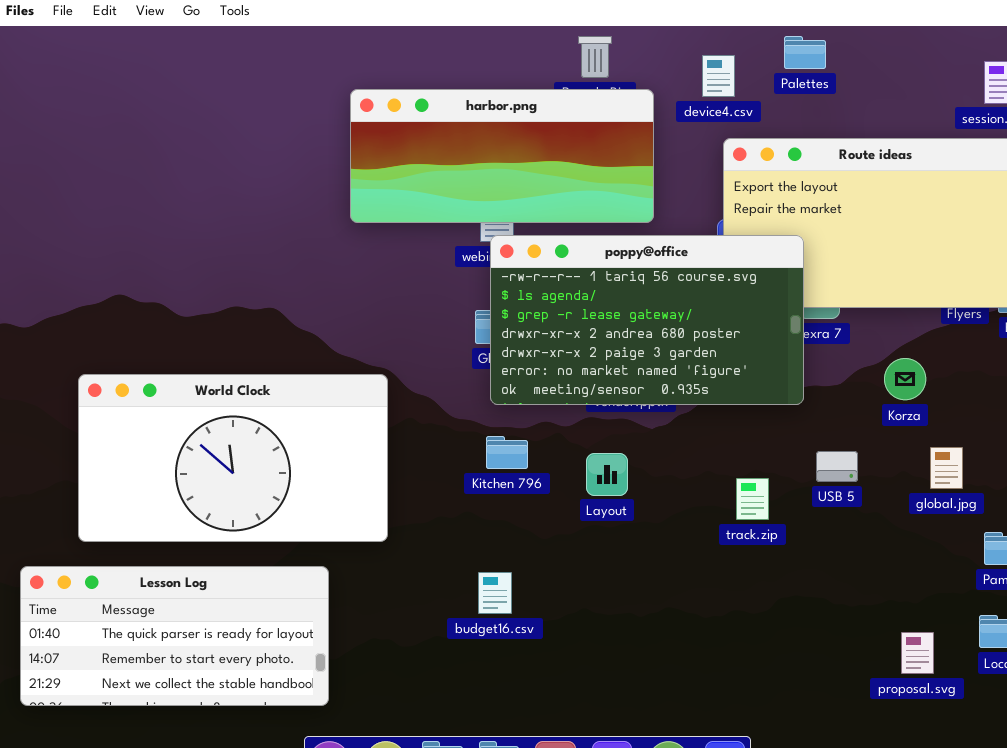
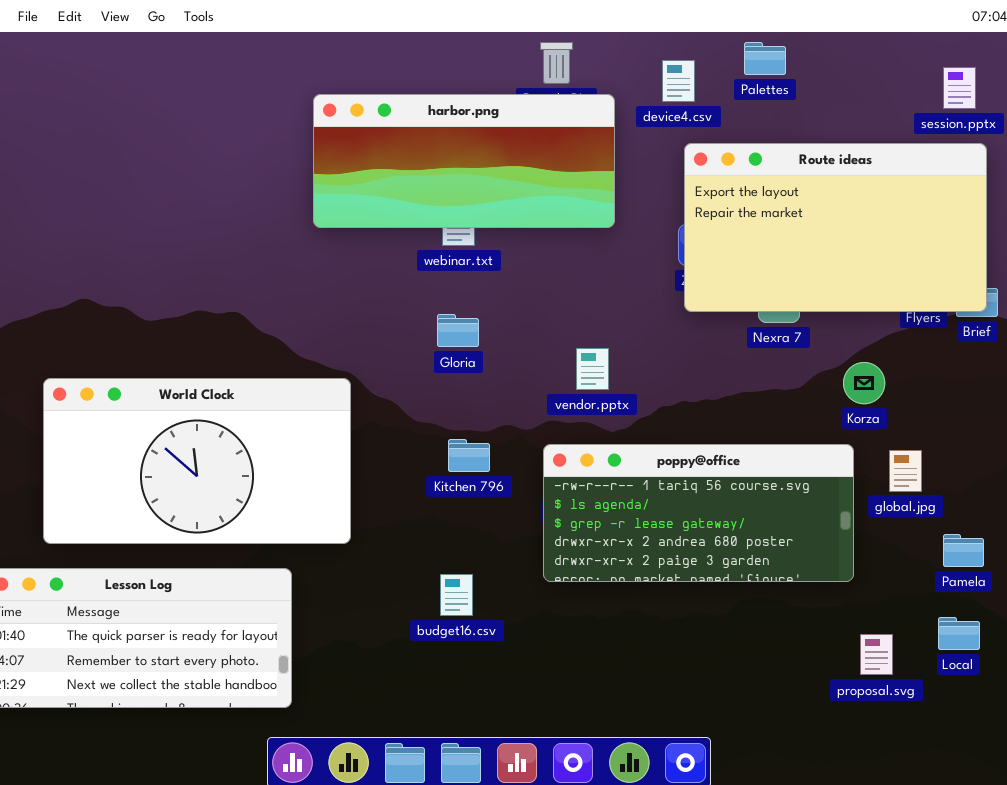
poppy@office: [490,235,804,405] -> [543,444,854,582], moved, resized

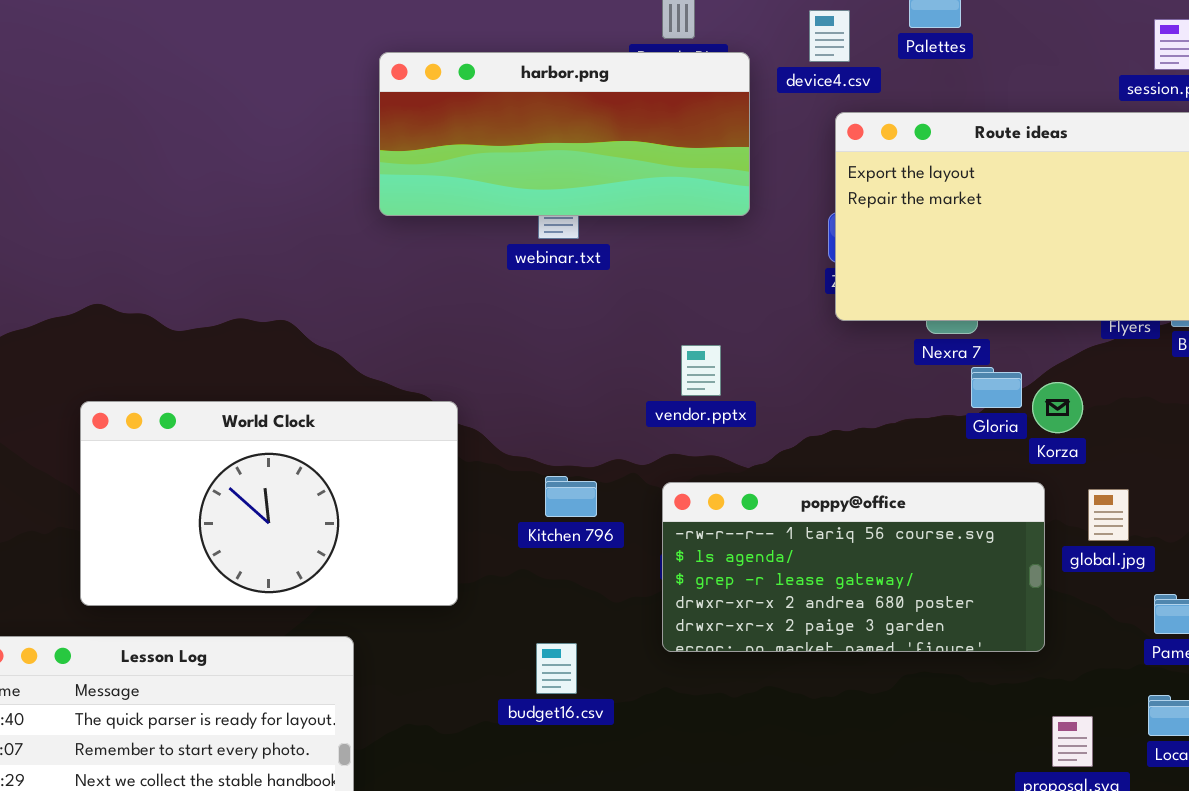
Gloria: [437,314,479,347] -> [971,367,1022,408], moved
vendor.pptx: [576,348,609,390] -> [681,345,721,396], moved
World Clock: [43,378,351,544] -> [80,401,458,606], moved

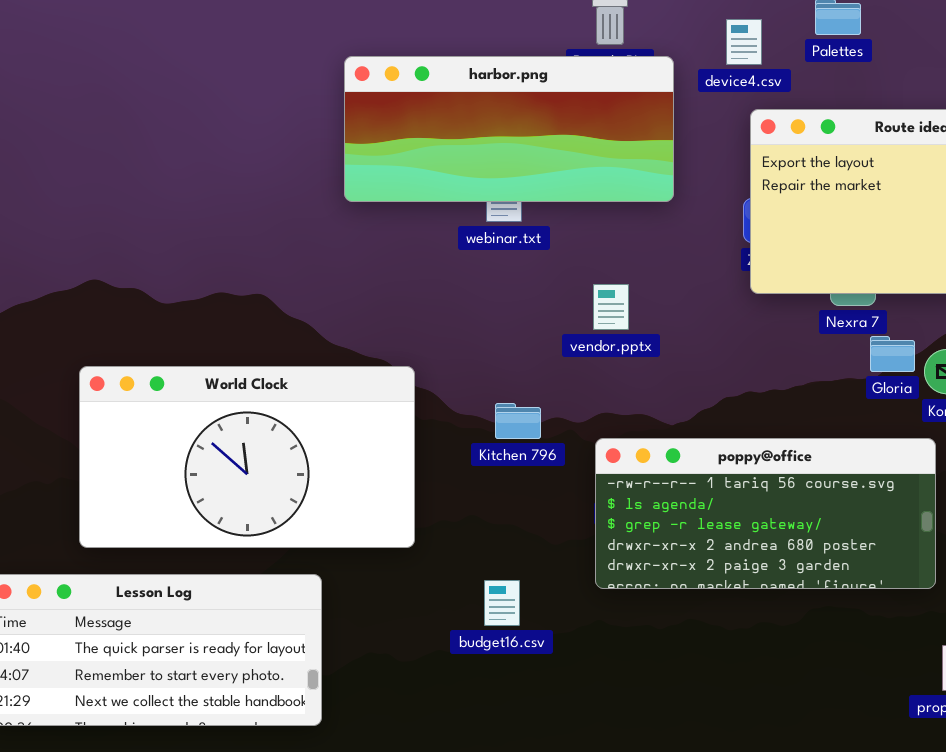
vendor.pptx: [681,345,721,396] -> [593,284,629,330], moved
Kitchen 796: [545,476,597,517] -> [495,403,541,439], moved

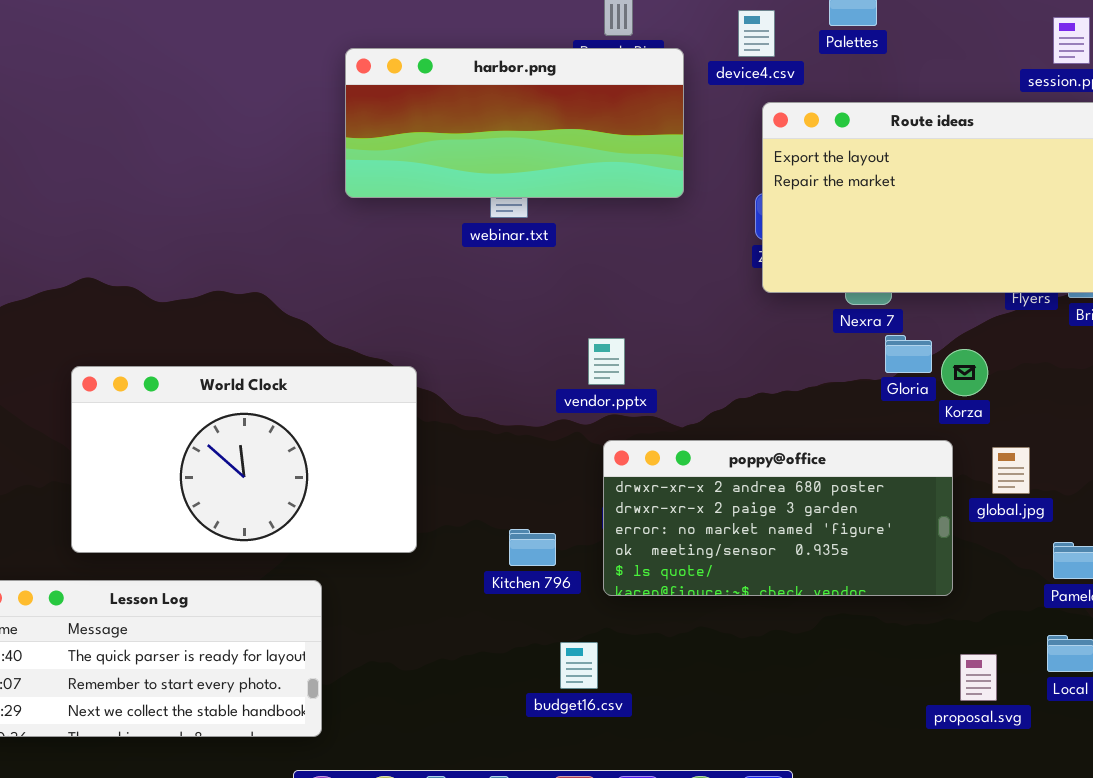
vendor.pptx: [593,284,629,330] -> [588,338,625,385], moved
Kitchen 796: [495,403,541,439] -> [509,529,556,566], moved
poppy@office: [595,438,936,589] -> [603,440,953,596], scrolled down 3 rows
budget16.csv: [484,580,520,626] -> [560,642,598,689], moved

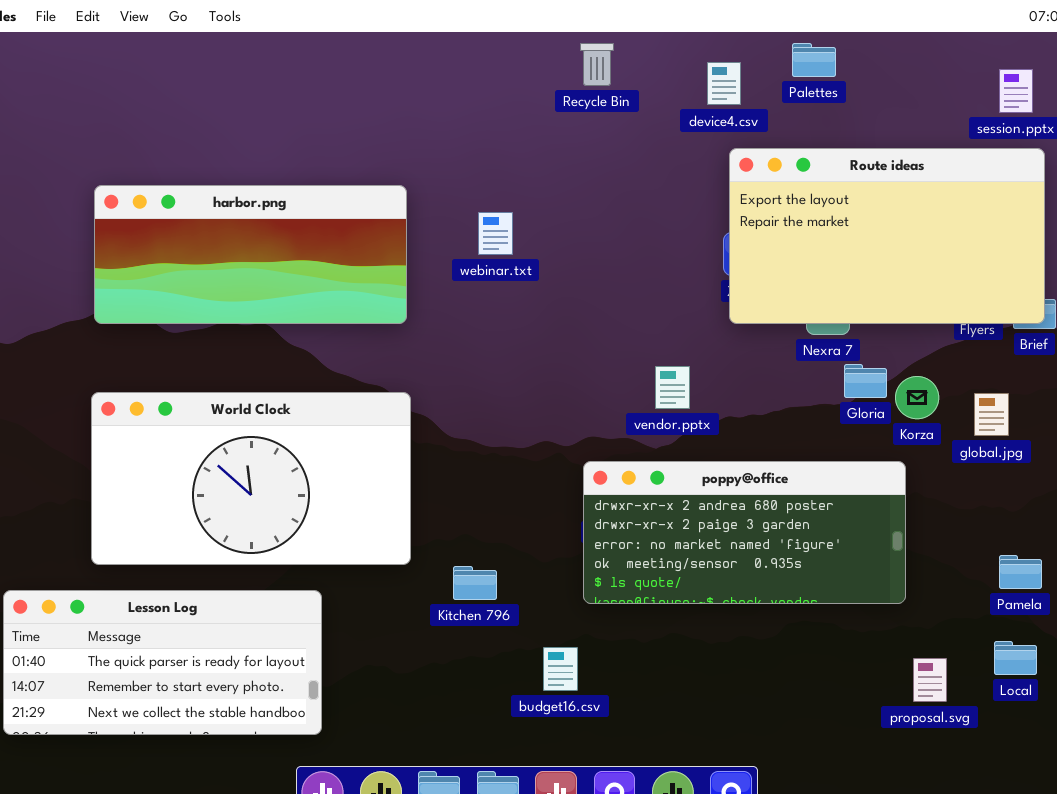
harbor.png: [345,48,684,198] -> [94,185,407,324], moved
vendor.pptx: [588,338,625,385] -> [655,366,690,409], moved
global.jpg: [992,447,1030,494] -> [974,393,1009,436], moved
Kitchen 796: [509,529,556,566] -> [453,566,497,600], moved

